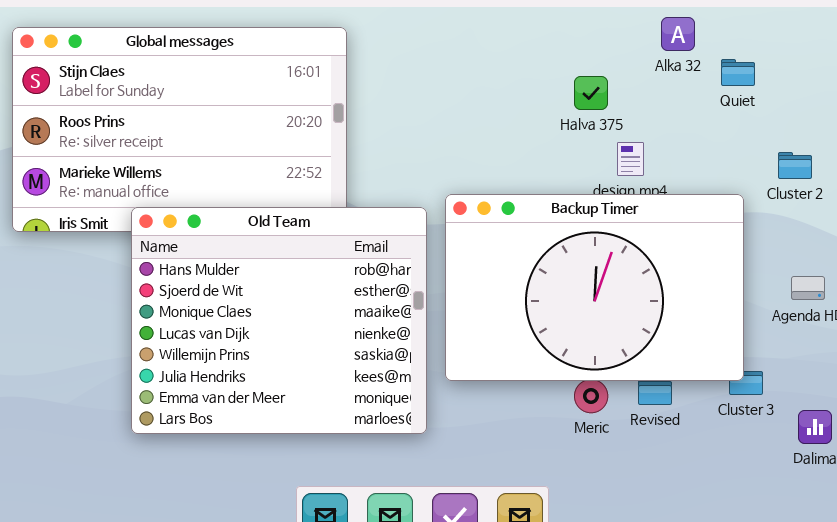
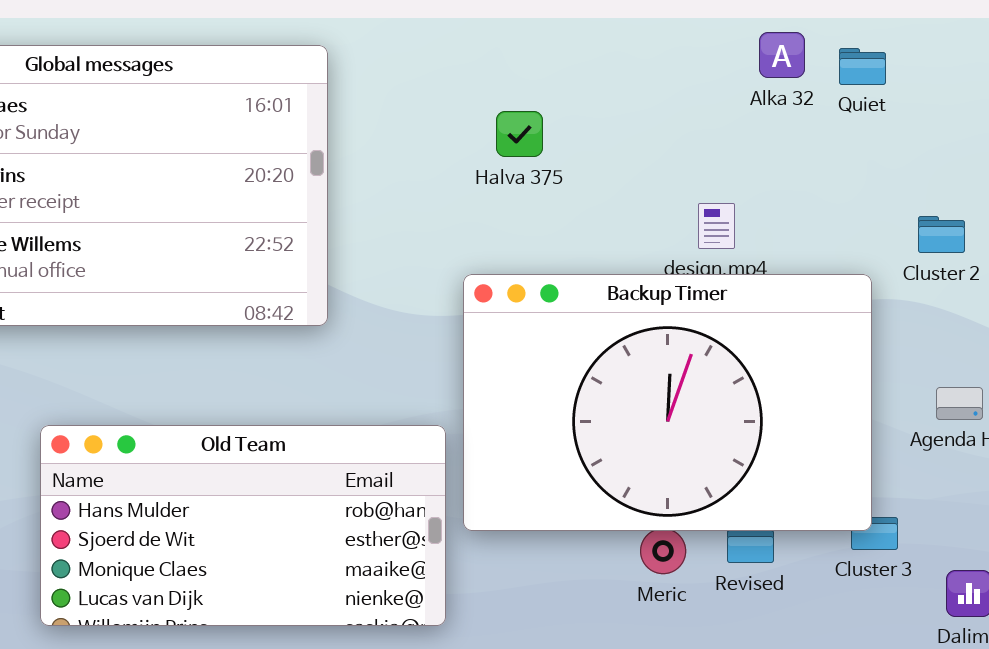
Quiet: [721,59,755,86] -> [839,48,886,85], moved
Halva 375: [574,76,608,110] -> [496,111,543,157], moved
Old Team: [131,207,427,434] -> [40,425,446,626], moved, resized

